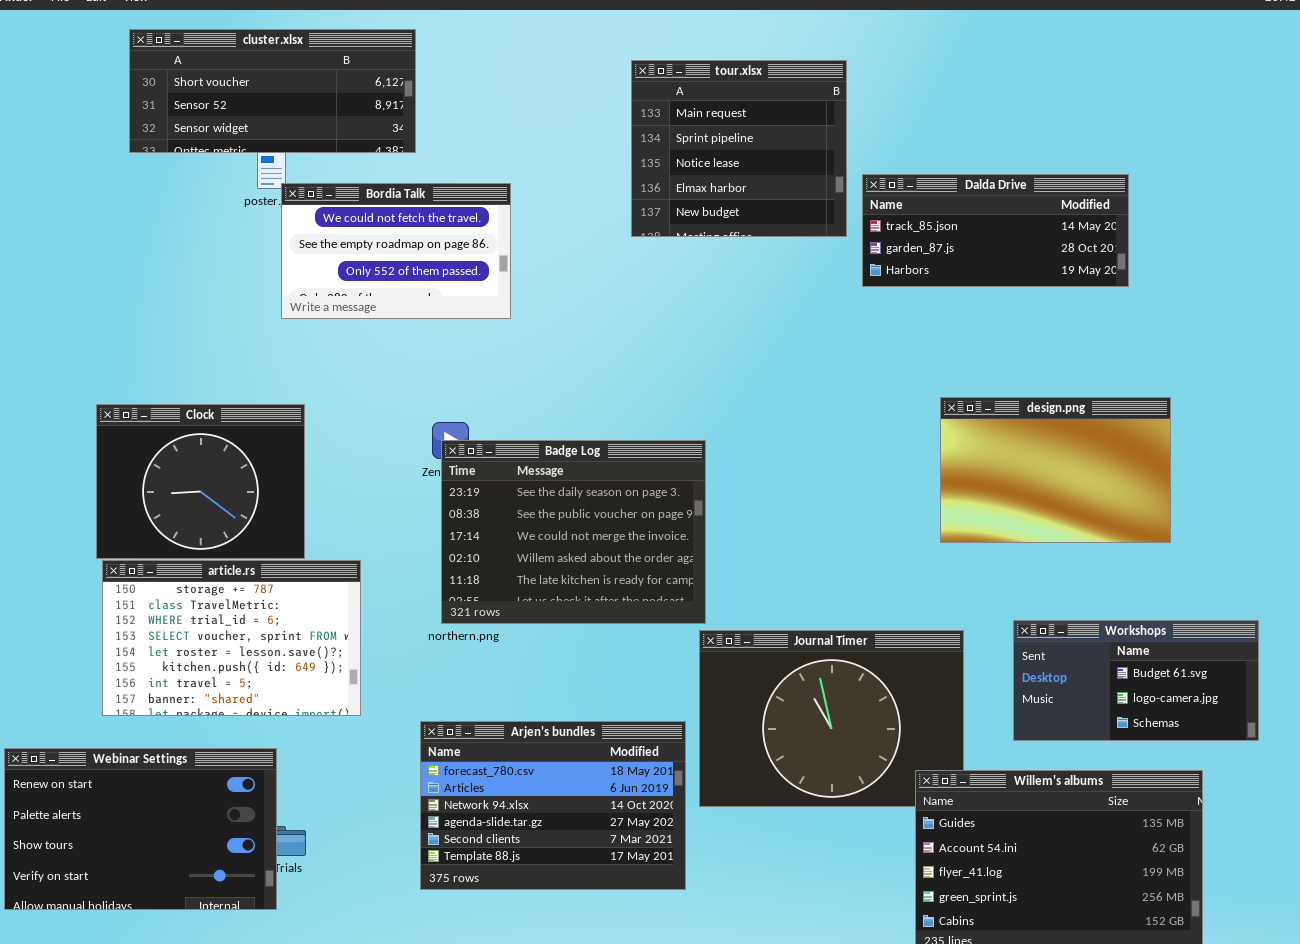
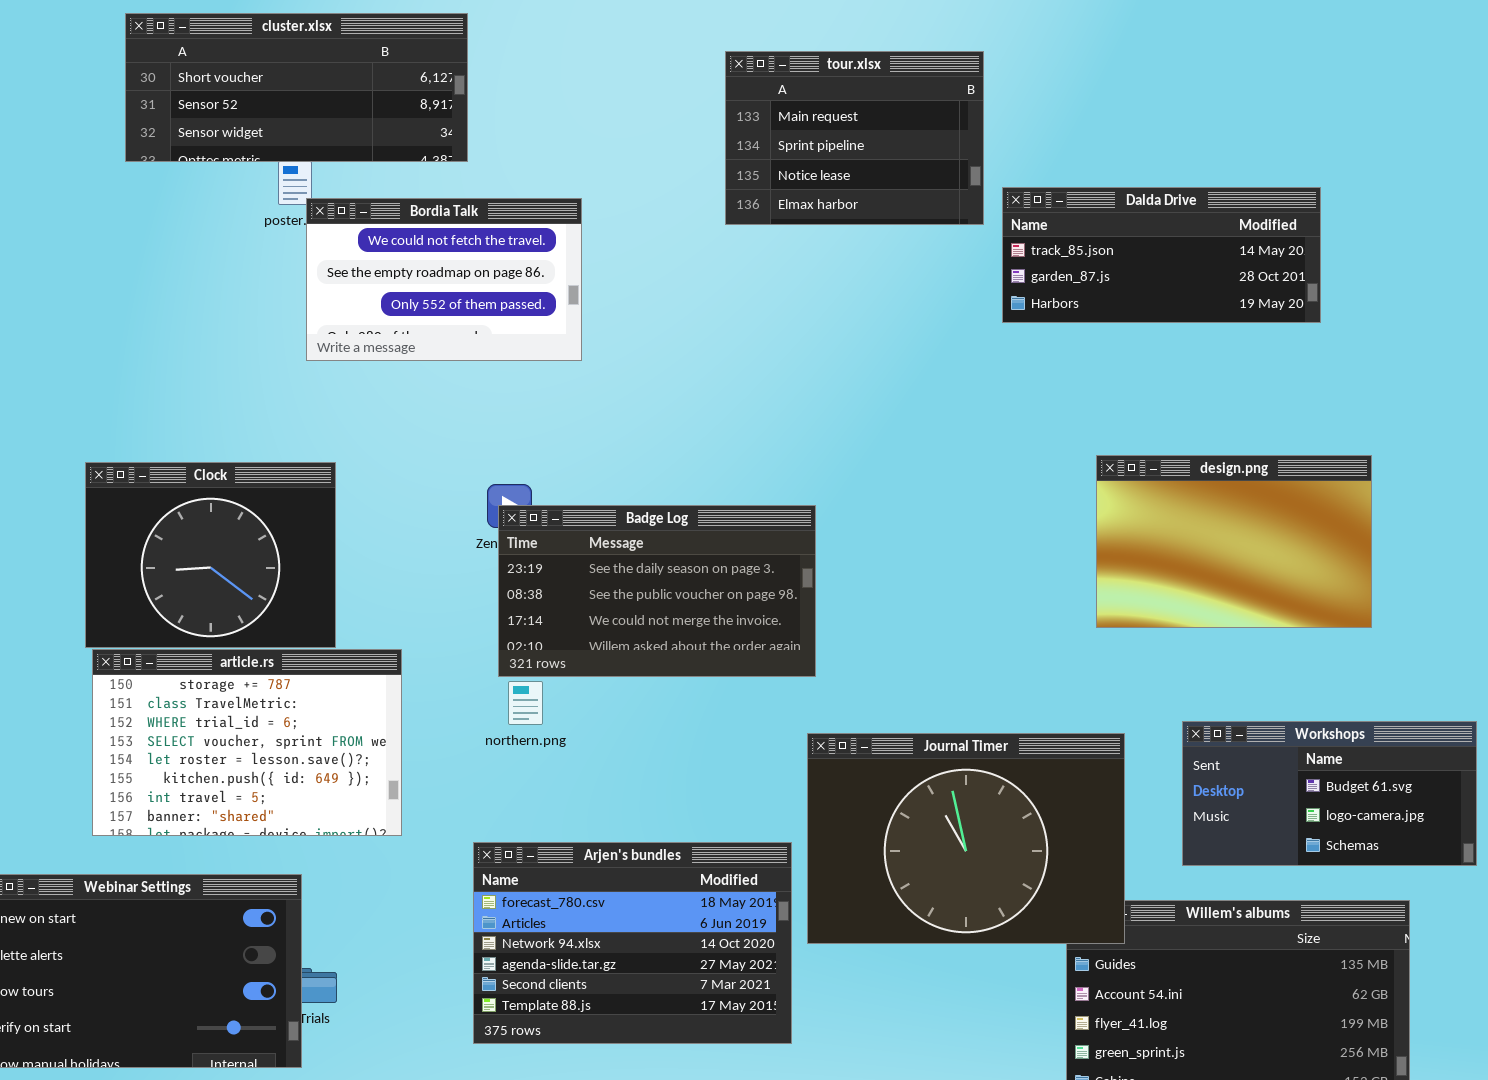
tour.xlsx: [631,60,847,237] -> [725,51,984,225], resized
Badge Log: [441,440,706,624] -> [498,505,816,677], resized
Journal Timer: [699,630,964,807] -> [807,733,1125,944], raised

